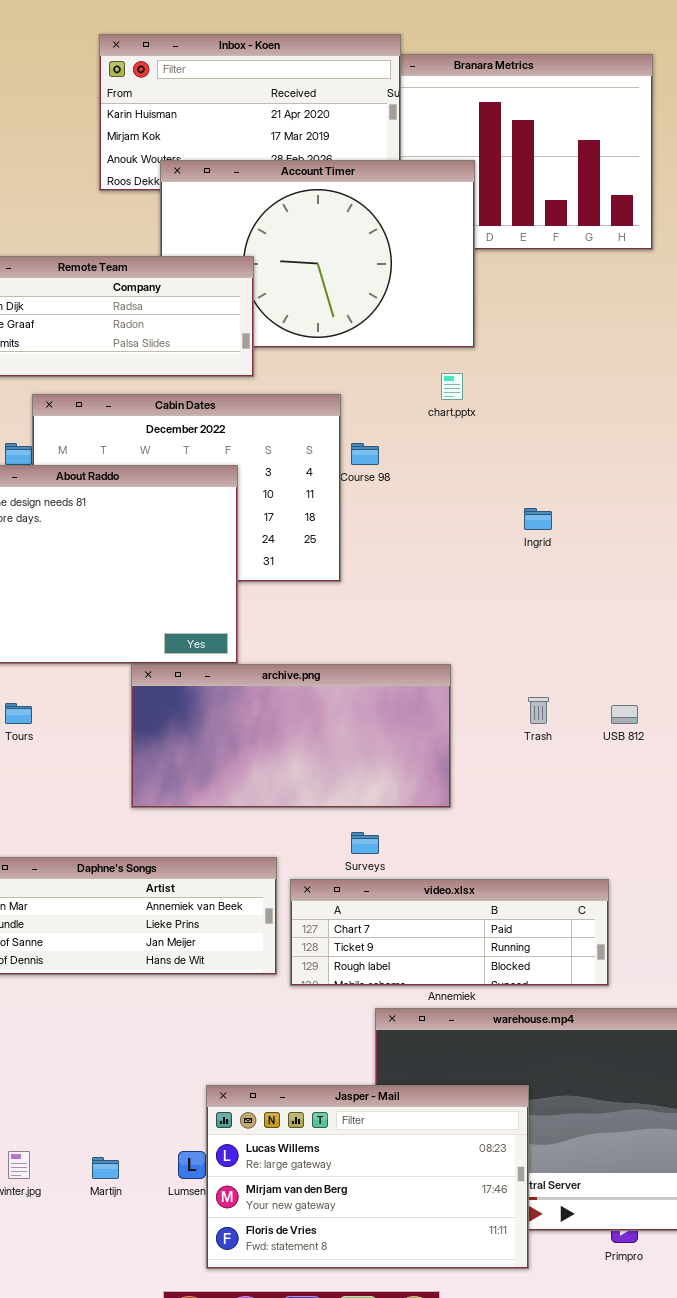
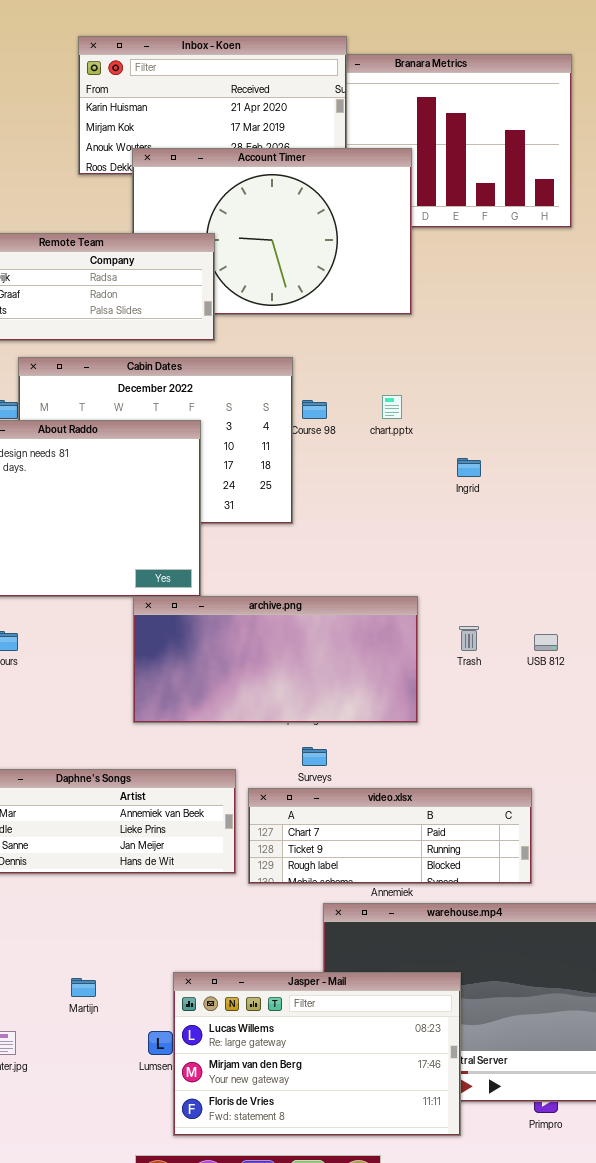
chart.pptx: [441,373,463,400] -> [382,395,402,419], moved
archive.png: [131,664,451,808] -> [133,596,418,723], moved
Martijn: [92,1157,119,1179] -> [71,978,96,997], moved

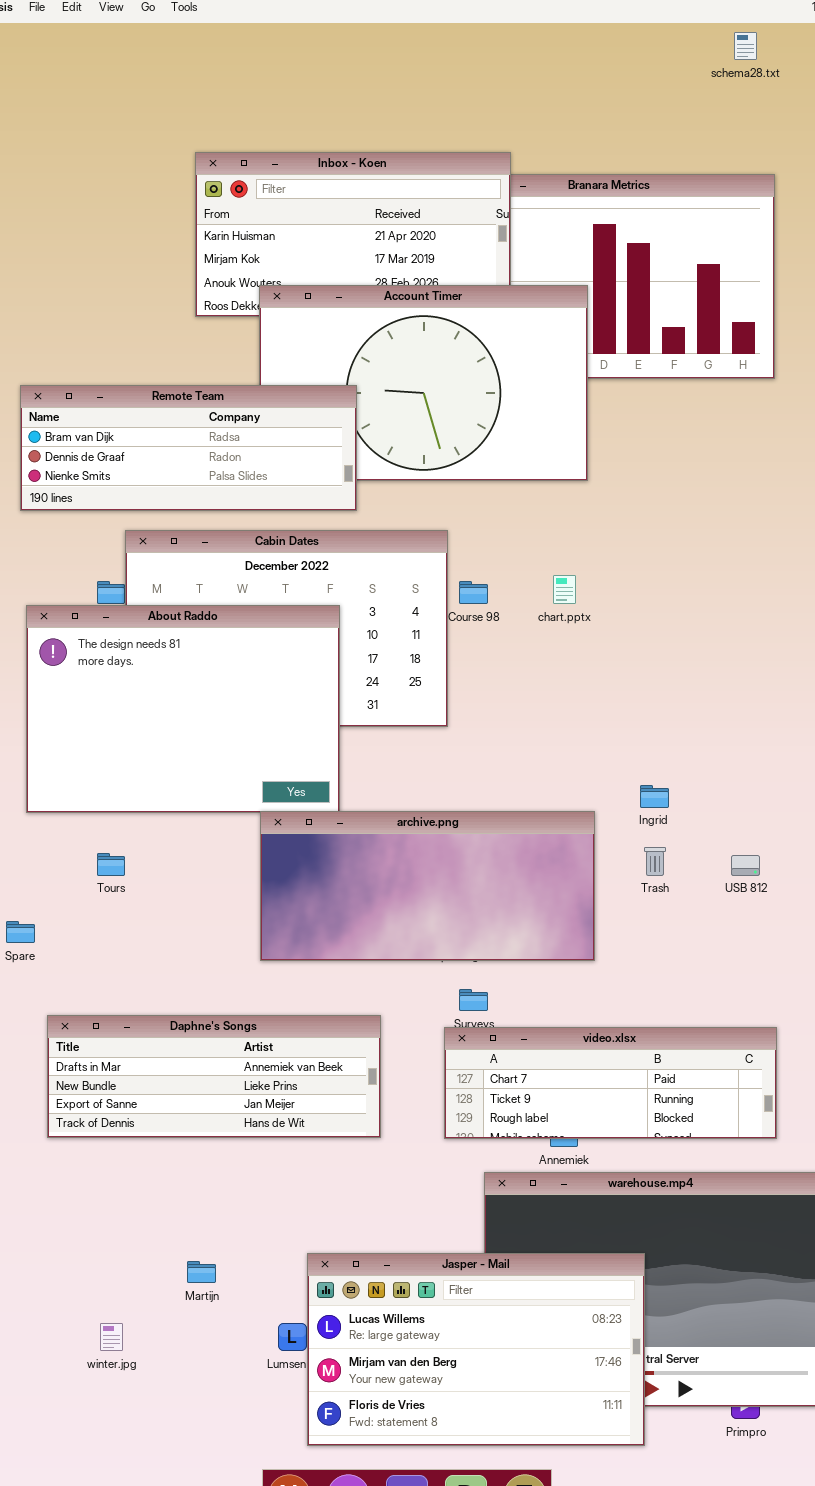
Ingrid: [457,458,481,477] -> [640,785,669,808], moved
video.xlsx: [248,788,532,884] -> [444,1027,777,1139], moved

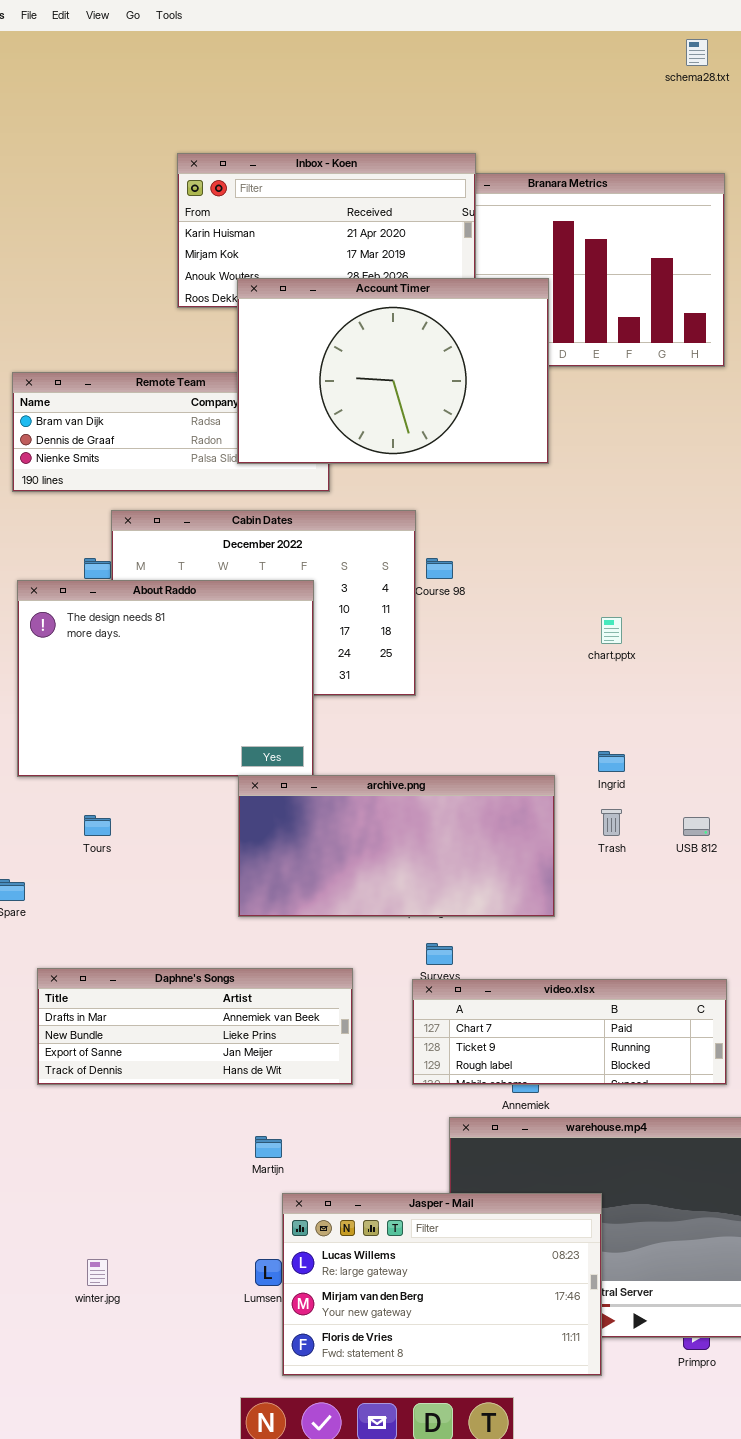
Account Timer: [259,285,588,481] -> [237,278,549,464], raised
chart.pptx: [553,575,576,604] -> [601,617,622,644], moved
Martijn: [187,1261,216,1283] -> [255,1136,282,1158], moved

